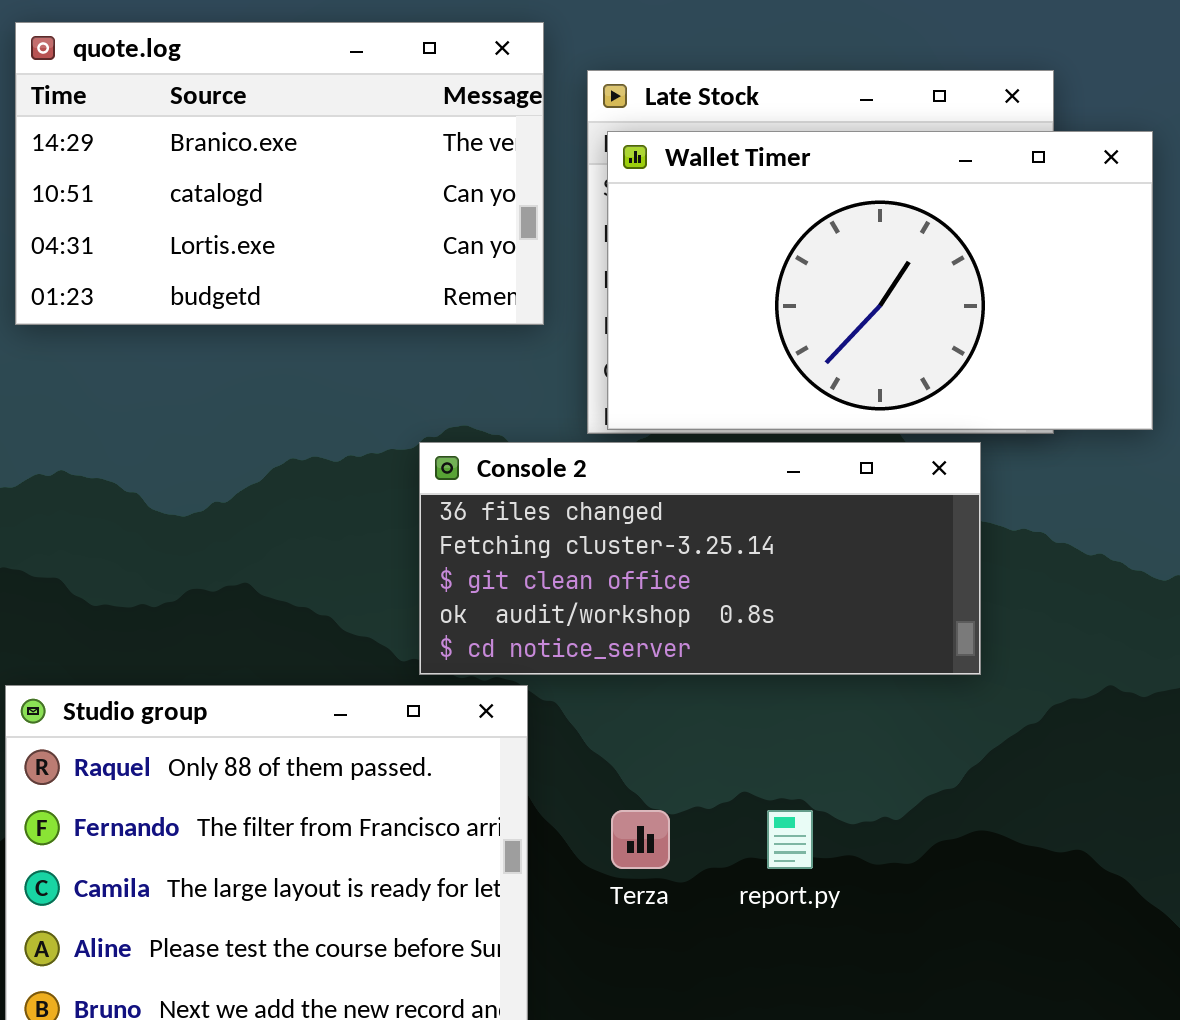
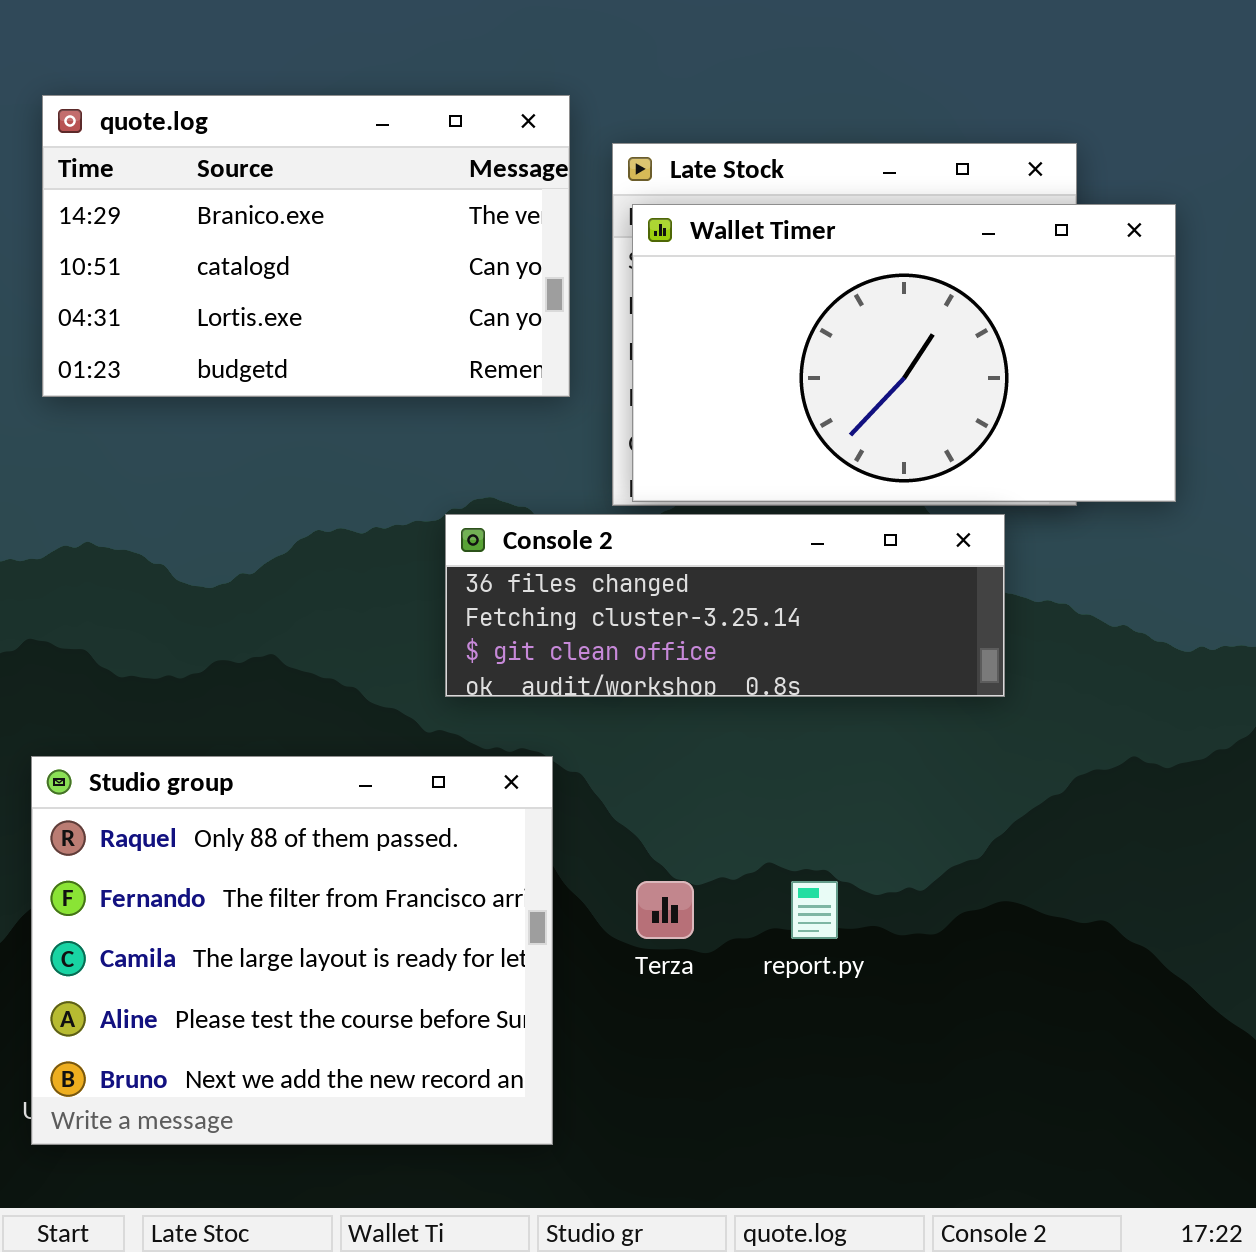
Console 2: [419,442,981,675] -> [445,514,1005,697], resized

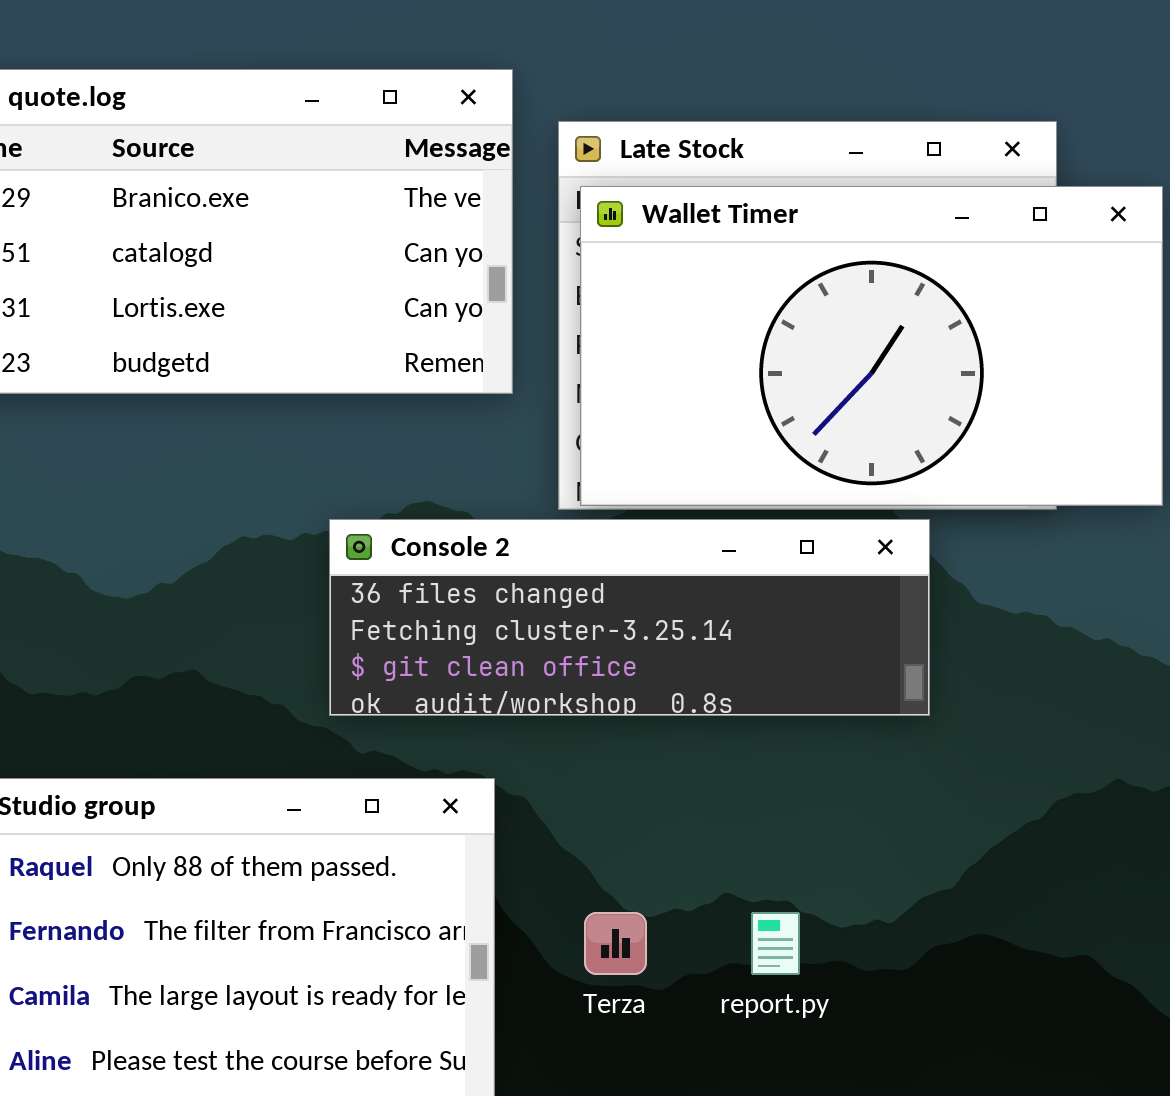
Console 2: [445,514,1005,697] -> [329,519,930,716], moved

